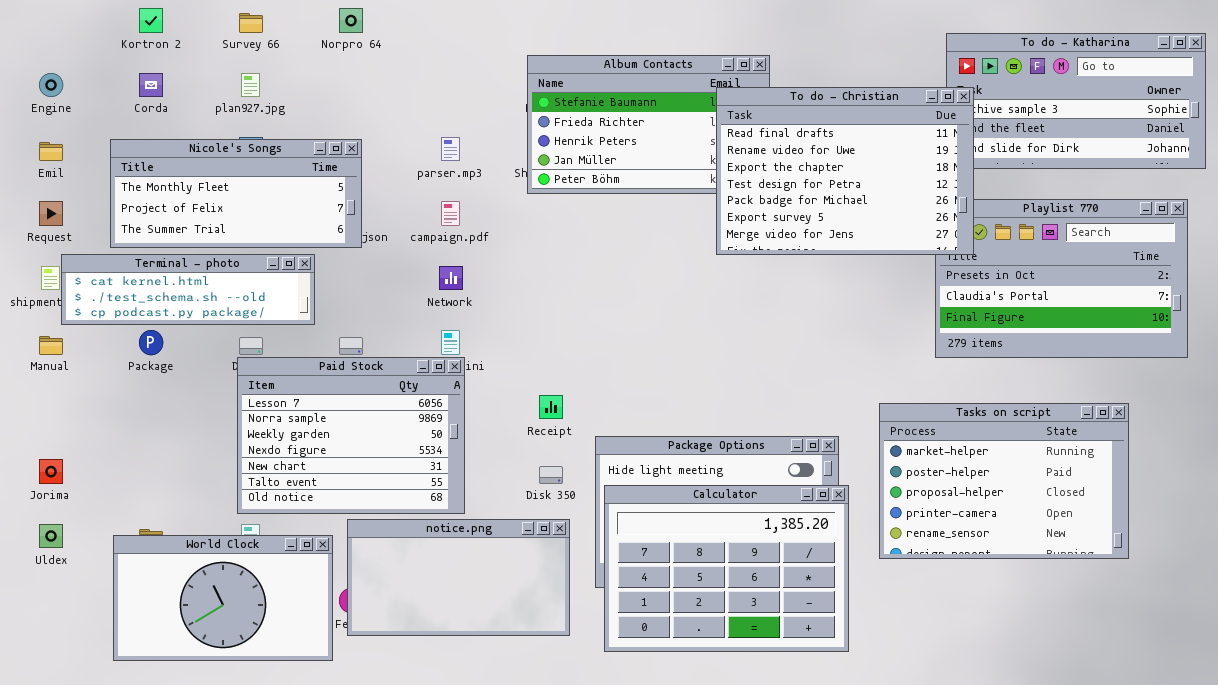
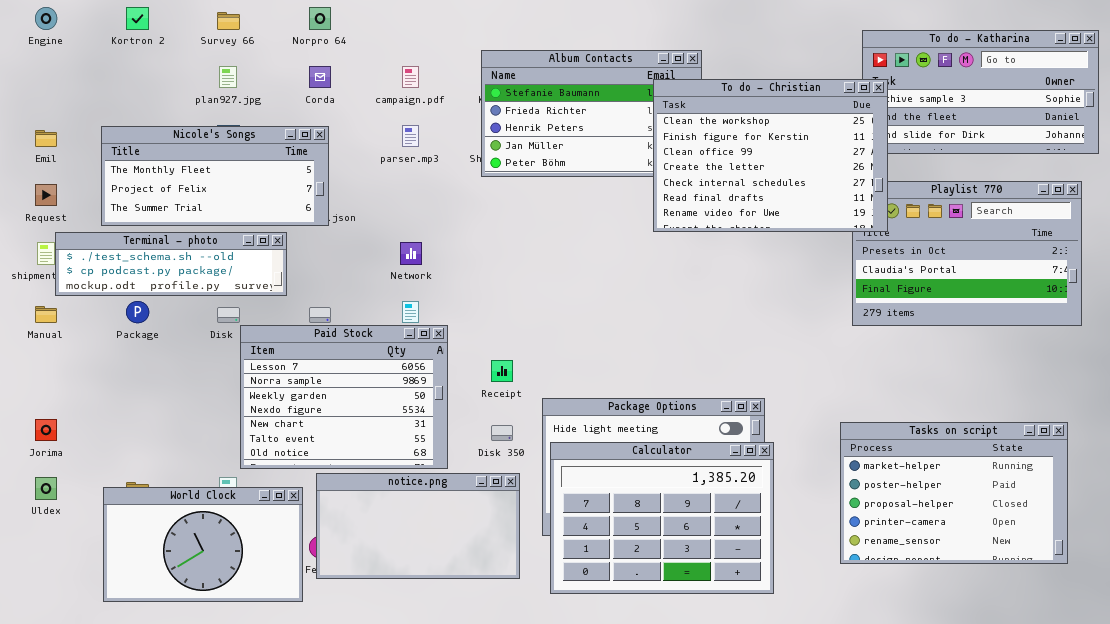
Engine: [39,73,63,97] -> [35,7,57,30], moved
Corda: [139,73,163,97] -> [309,66,331,88], moved
To do - Christian: [716,87,974,255] -> [653,79,888,232], scrolled up 5 rows
campaign.pdf: [441,201,460,226] -> [402,66,419,88], moved
Terminal - photo: [61,254,315,325] -> [55,232,287,296], scrolled down 1 row
Paid Stock: [237,357,465,514] -> [240,325,448,469], moved
Tasks on script: [879,403,1129,559] -> [840,422,1068,564], moved

